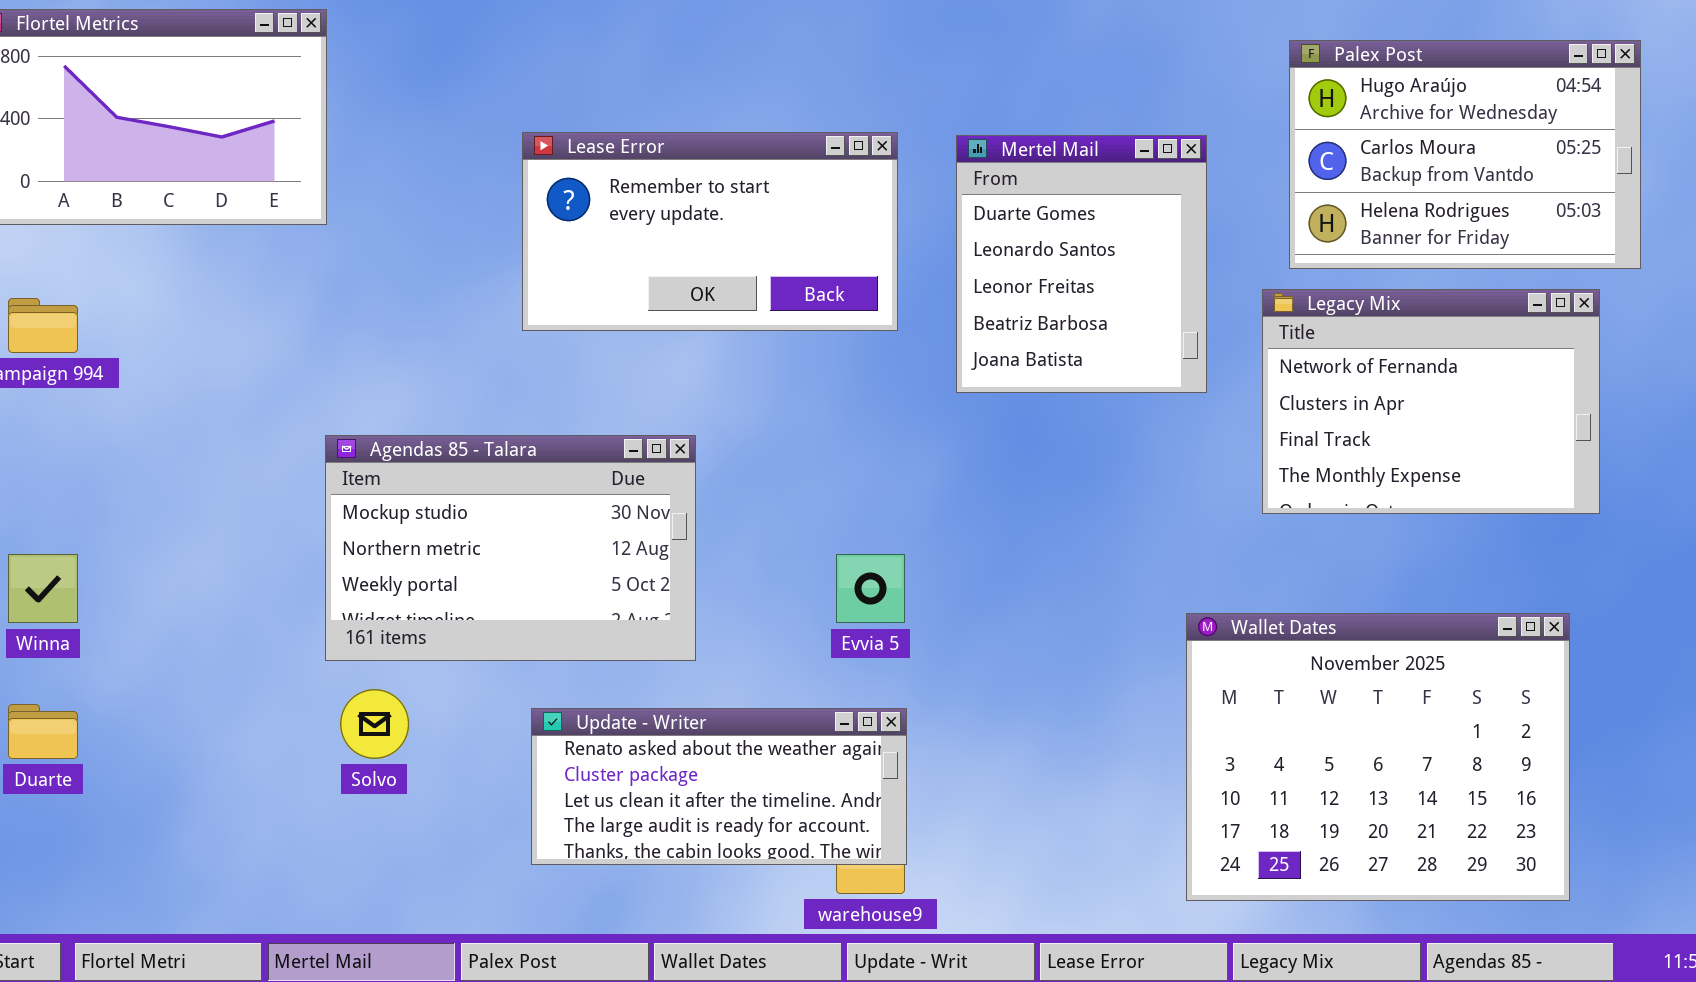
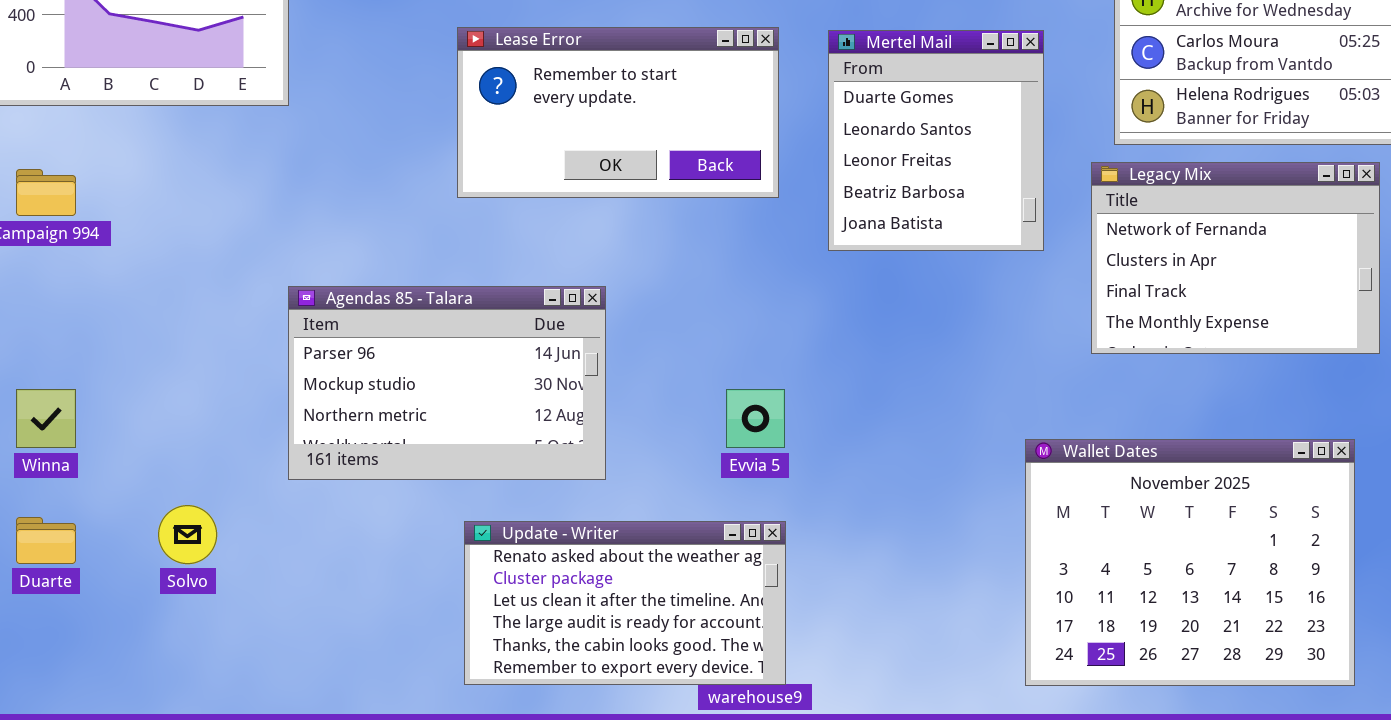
Agendas 85 - Talara: [325,435,696,661] -> [288,286,606,480], scrolled up 1 row
Solvo: [340,689,409,759] -> [158,505,217,564], moved
Update - Writer: [531,708,907,865] -> [464,521,786,685], resized

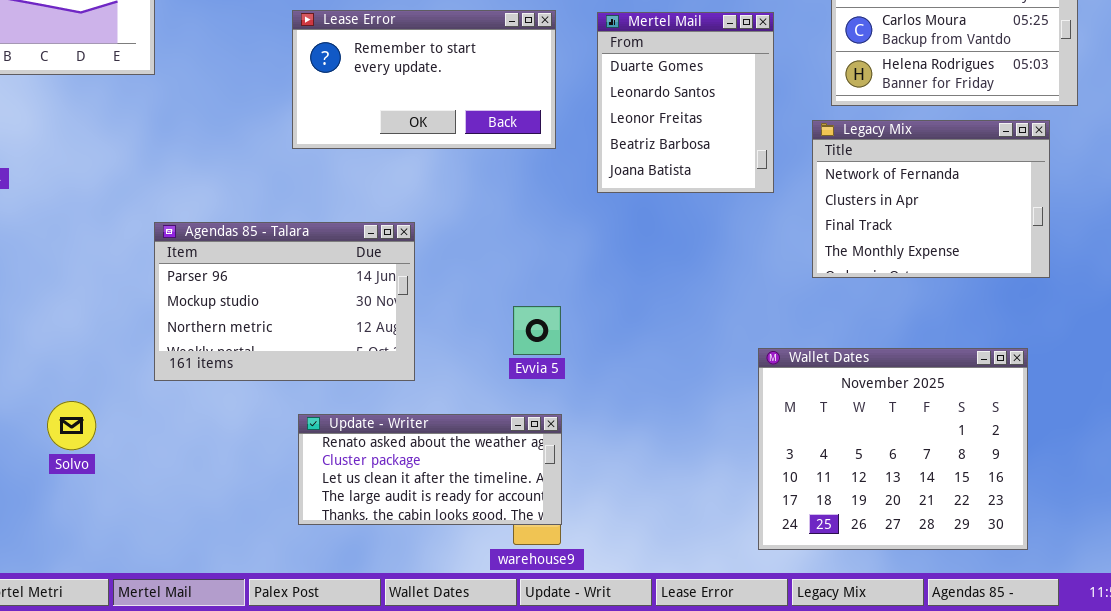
Update - Writer: [464,521,786,685] -> [298,414,562,525], resized

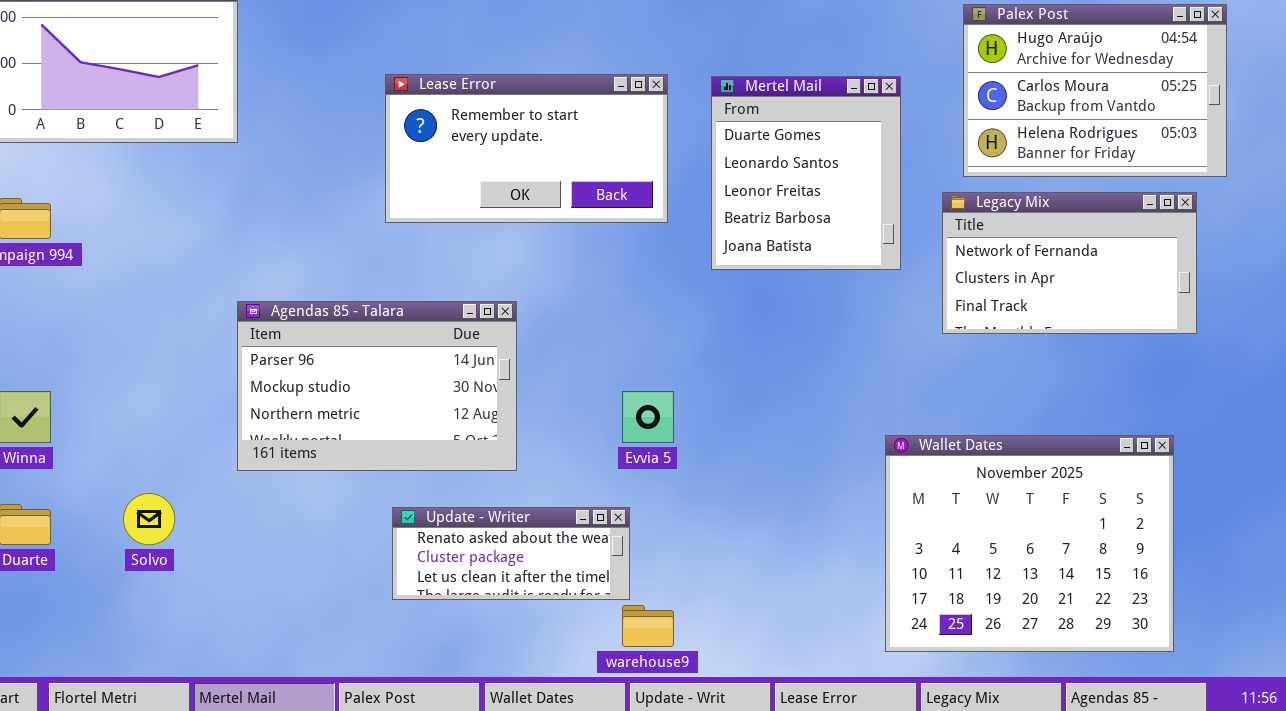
Legacy Mix: [812,120,1050,278] -> [942,192,1197,334], resized
Update - Writer: [298,414,562,525] -> [392,507,630,600], resized

